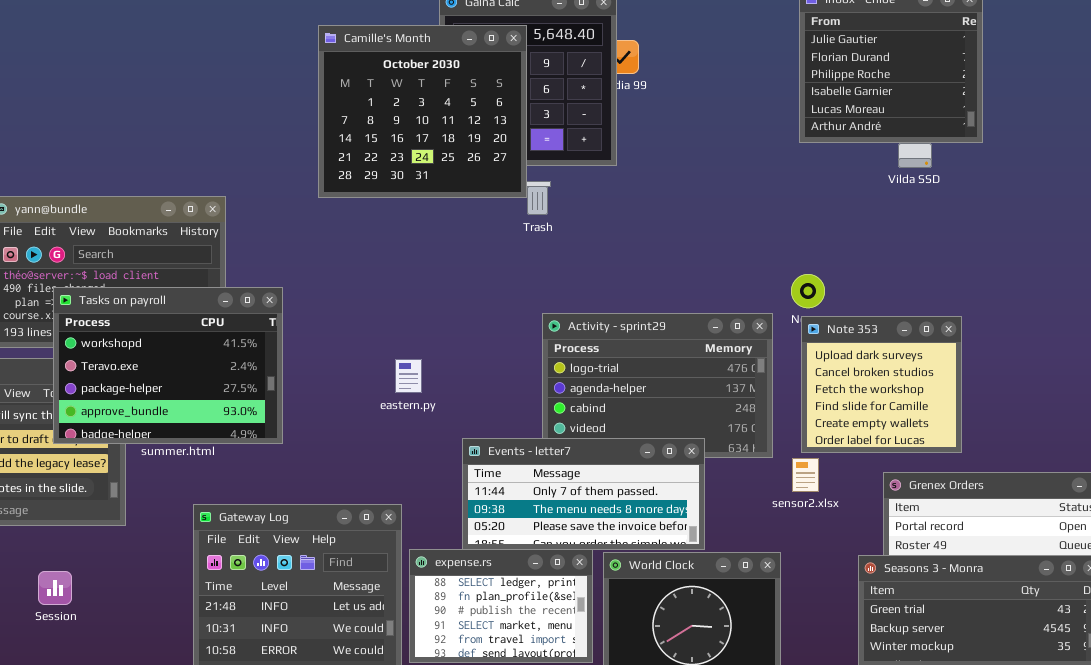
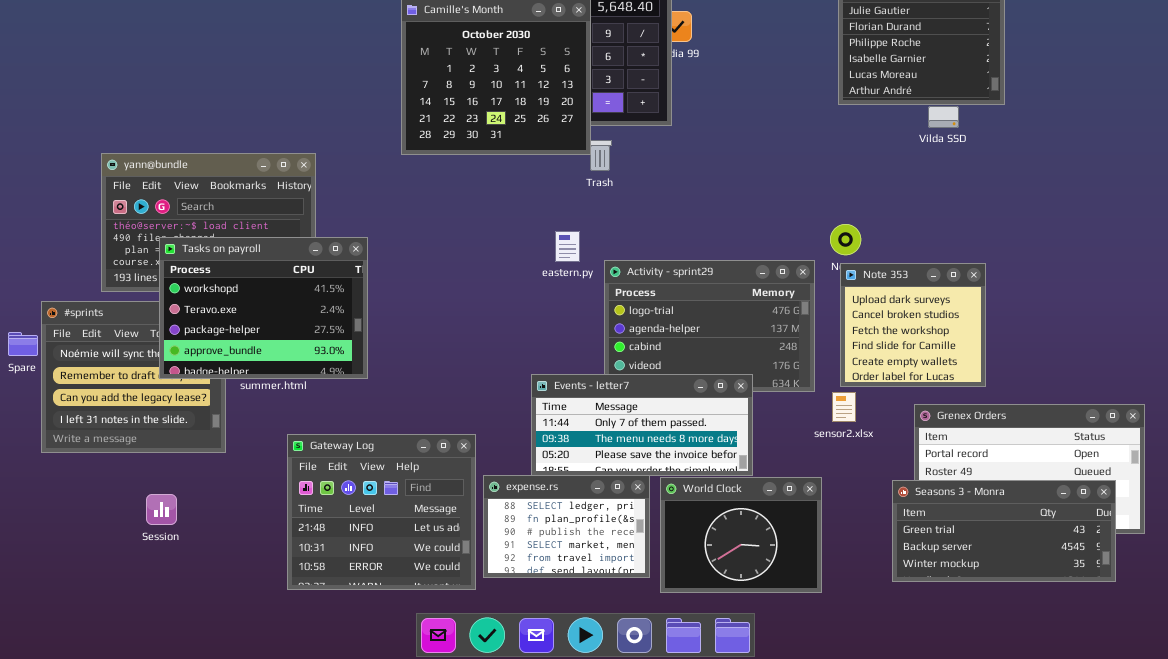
eastern.py: [395,359,422,393] -> [555,231,580,262], moved

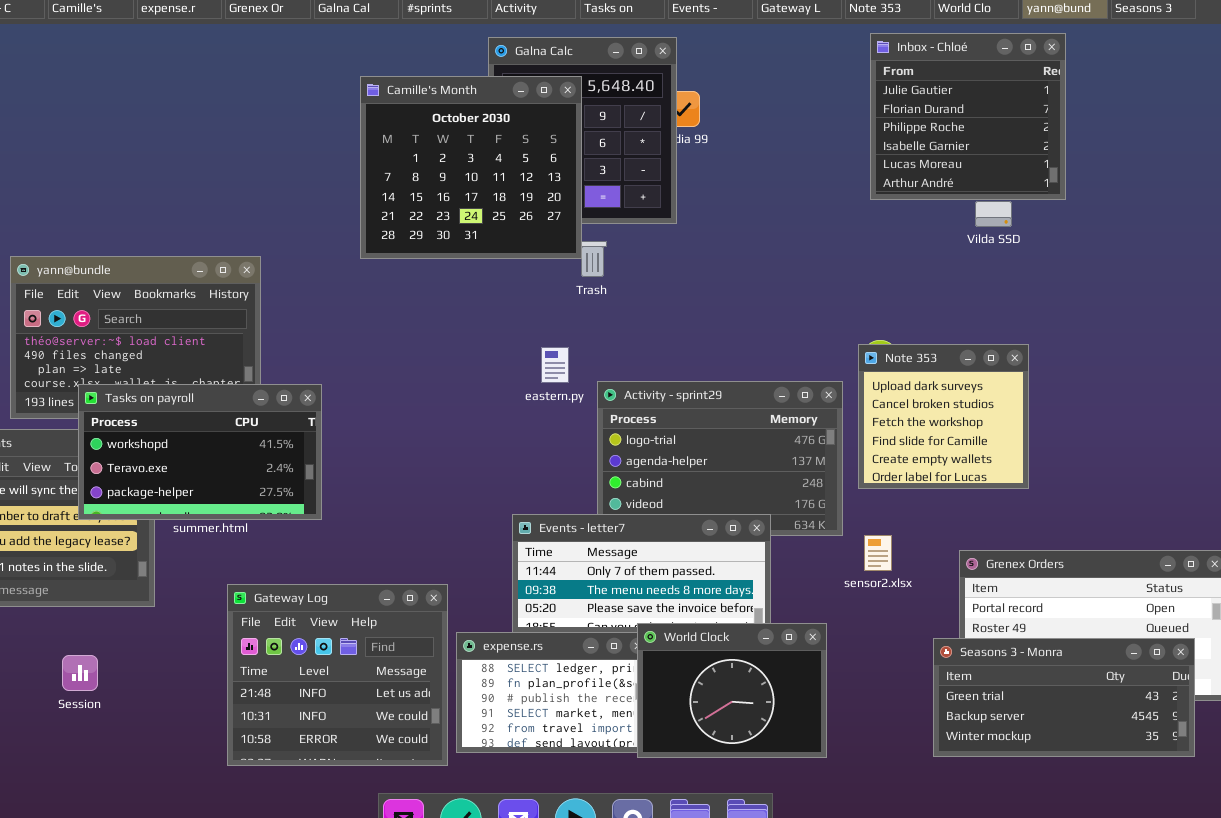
Tasks on payroll: [159,237,368,379] -> [78,384,322,520], resized
Note 353: [840,263,986,387] -> [858,344,1029,489], moved
World Clock: [660,477,822,593] -> [637,623,827,758], moved

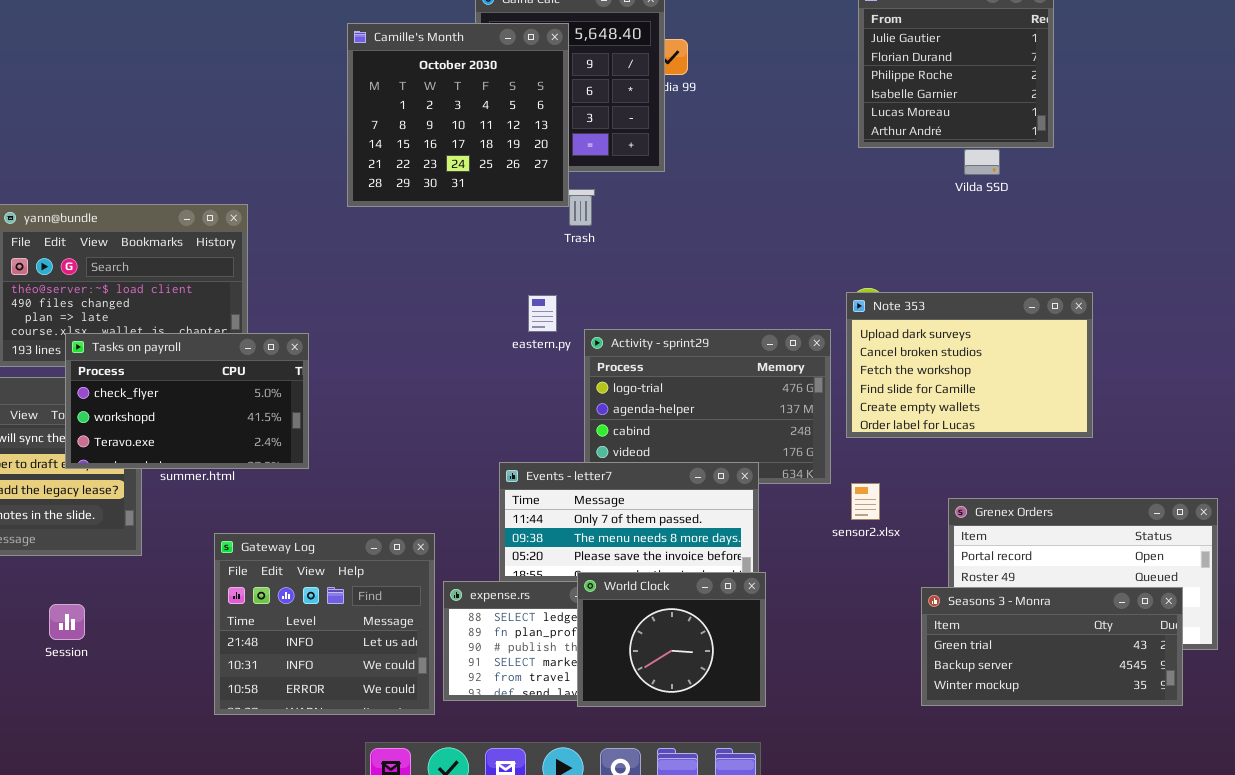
Note 353: [858,344,1029,489] -> [846,292,1093,438], resized
Tasks on payroll: [78,384,322,520] -> [65,333,309,469], scrolled up 1 row
World Clock: [637,623,827,758] -> [577,572,766,707], moved

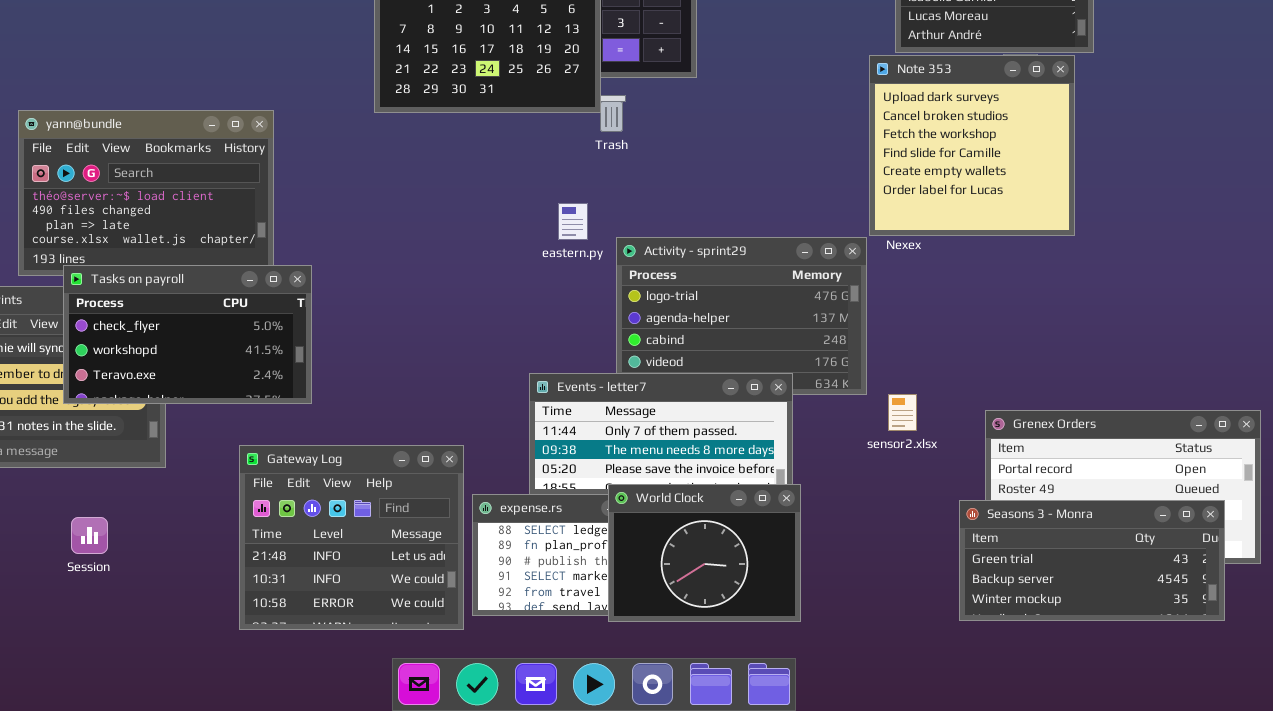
Note 353: [846,292,1093,438] -> [869,55,1075,236], moved, resized
Tasks on payroll: [65,333,309,469] -> [63,265,312,404], moved

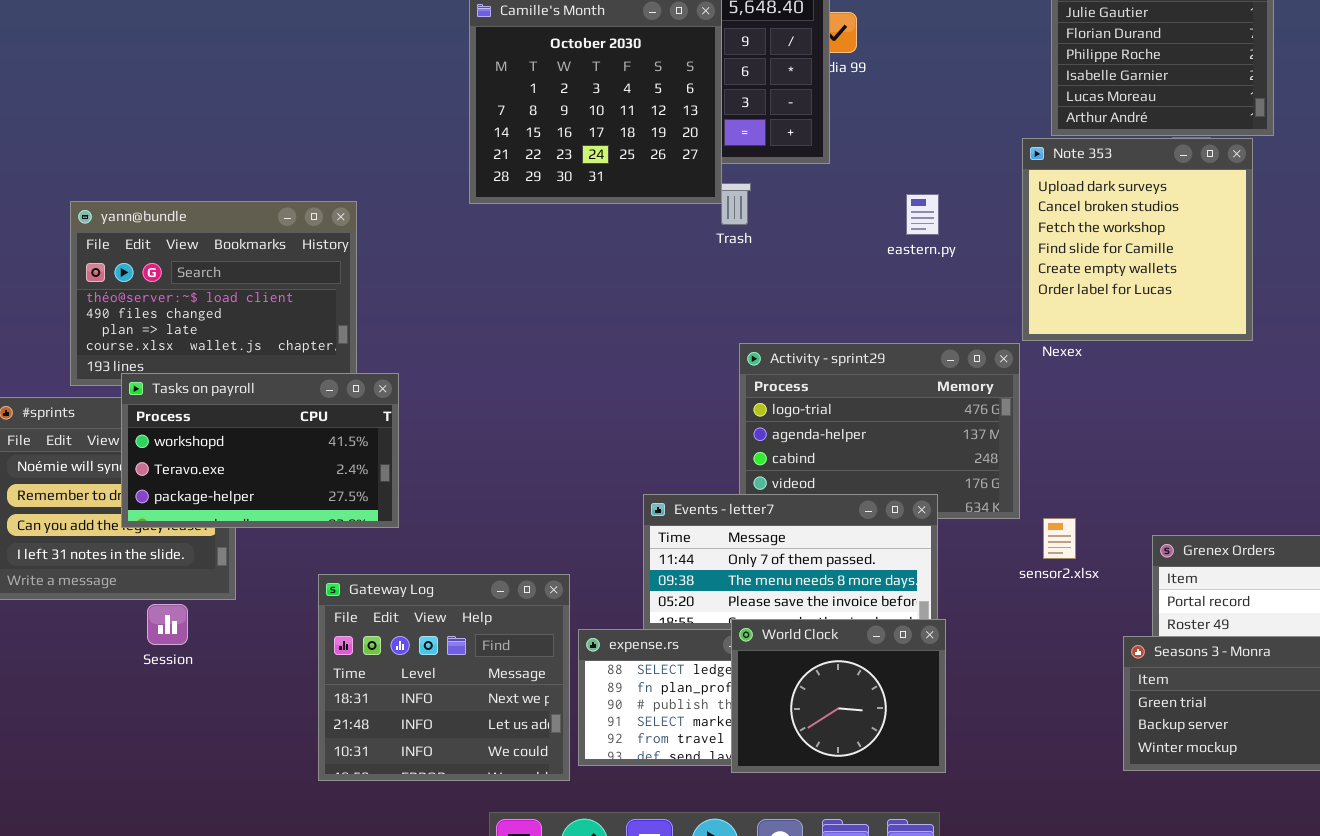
eastern.py: [558,203,588,240] -> [906,194,939,235], moved
Tasks on payroll: [63,265,312,404] -> [121,373,399,528], scrolled down 1 row
Gateway Log: [239,445,464,630] -> [318,574,570,781], scrolled up 1 row
Session: [71,517,108,554] -> [147,604,188,645], moved

